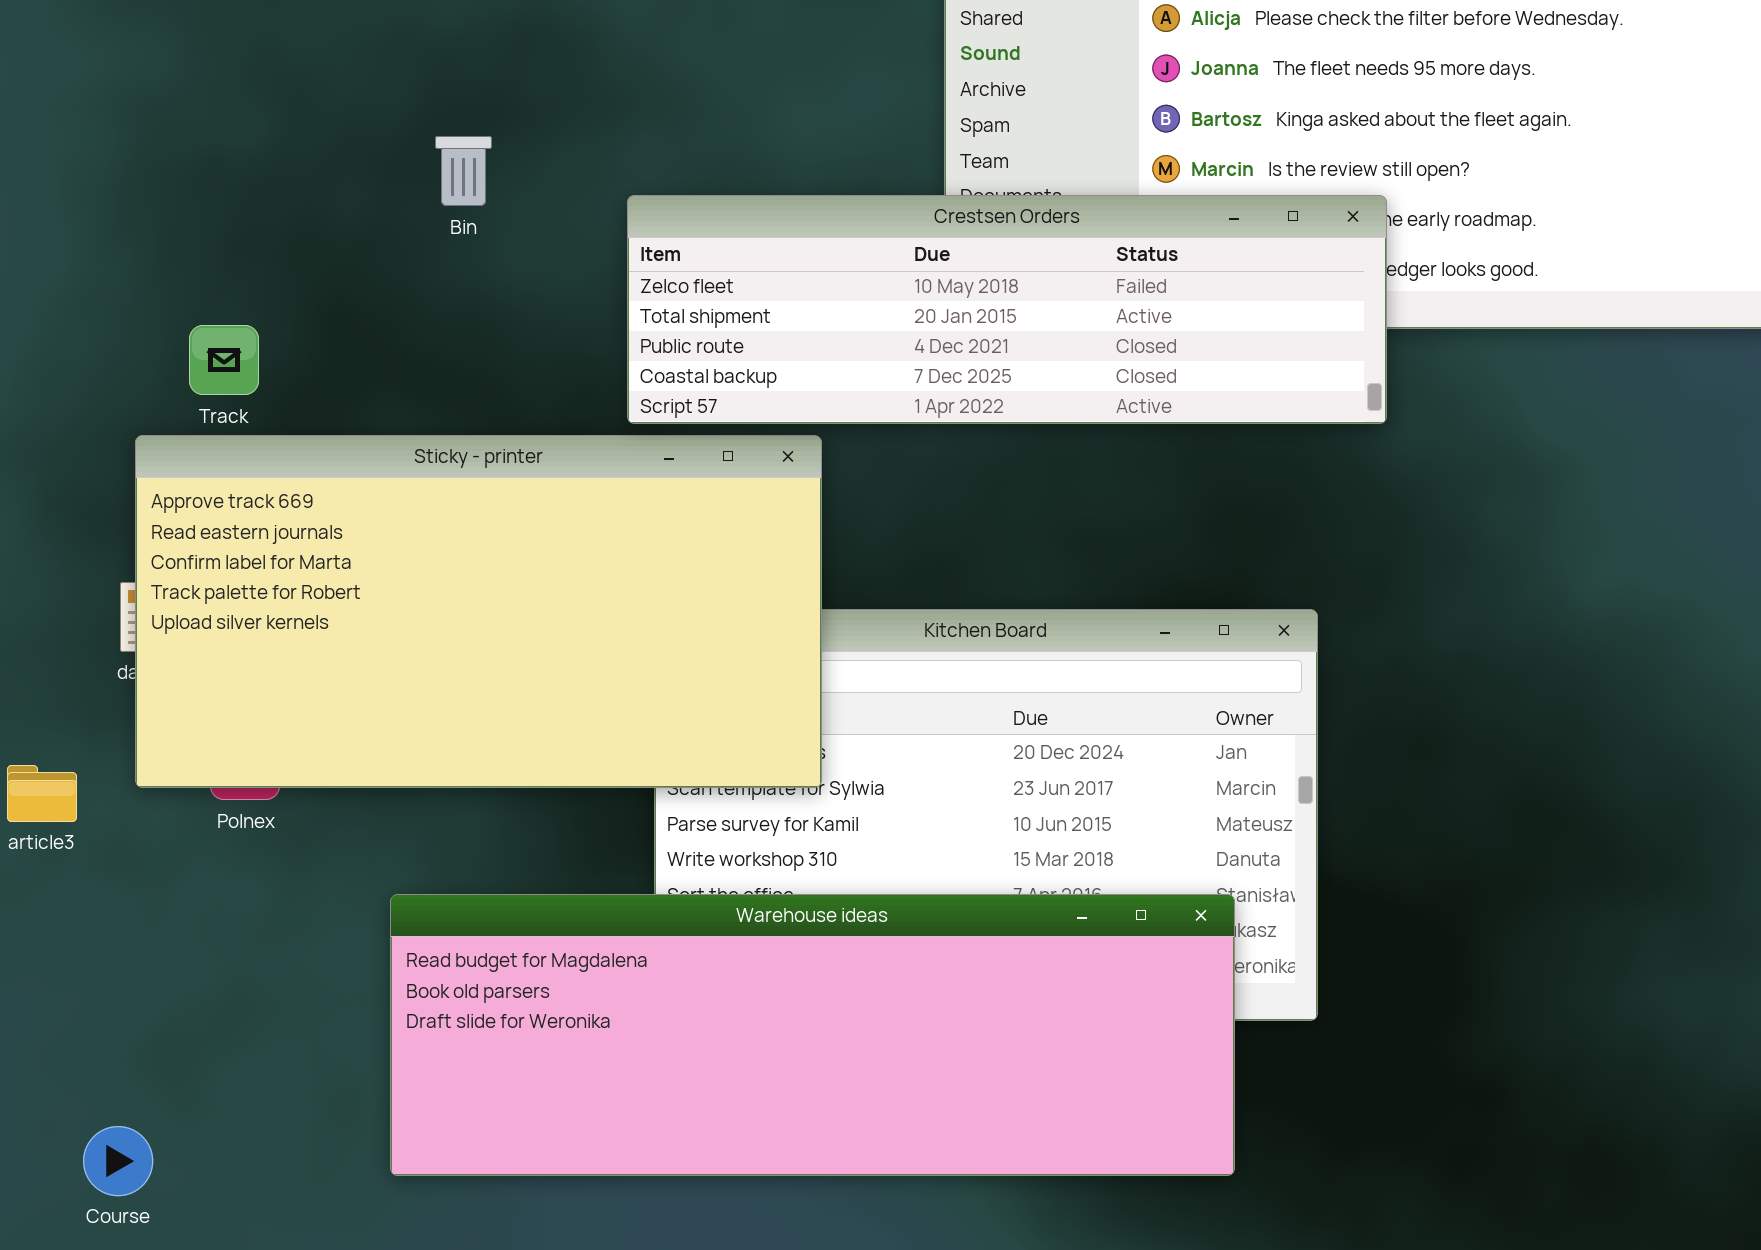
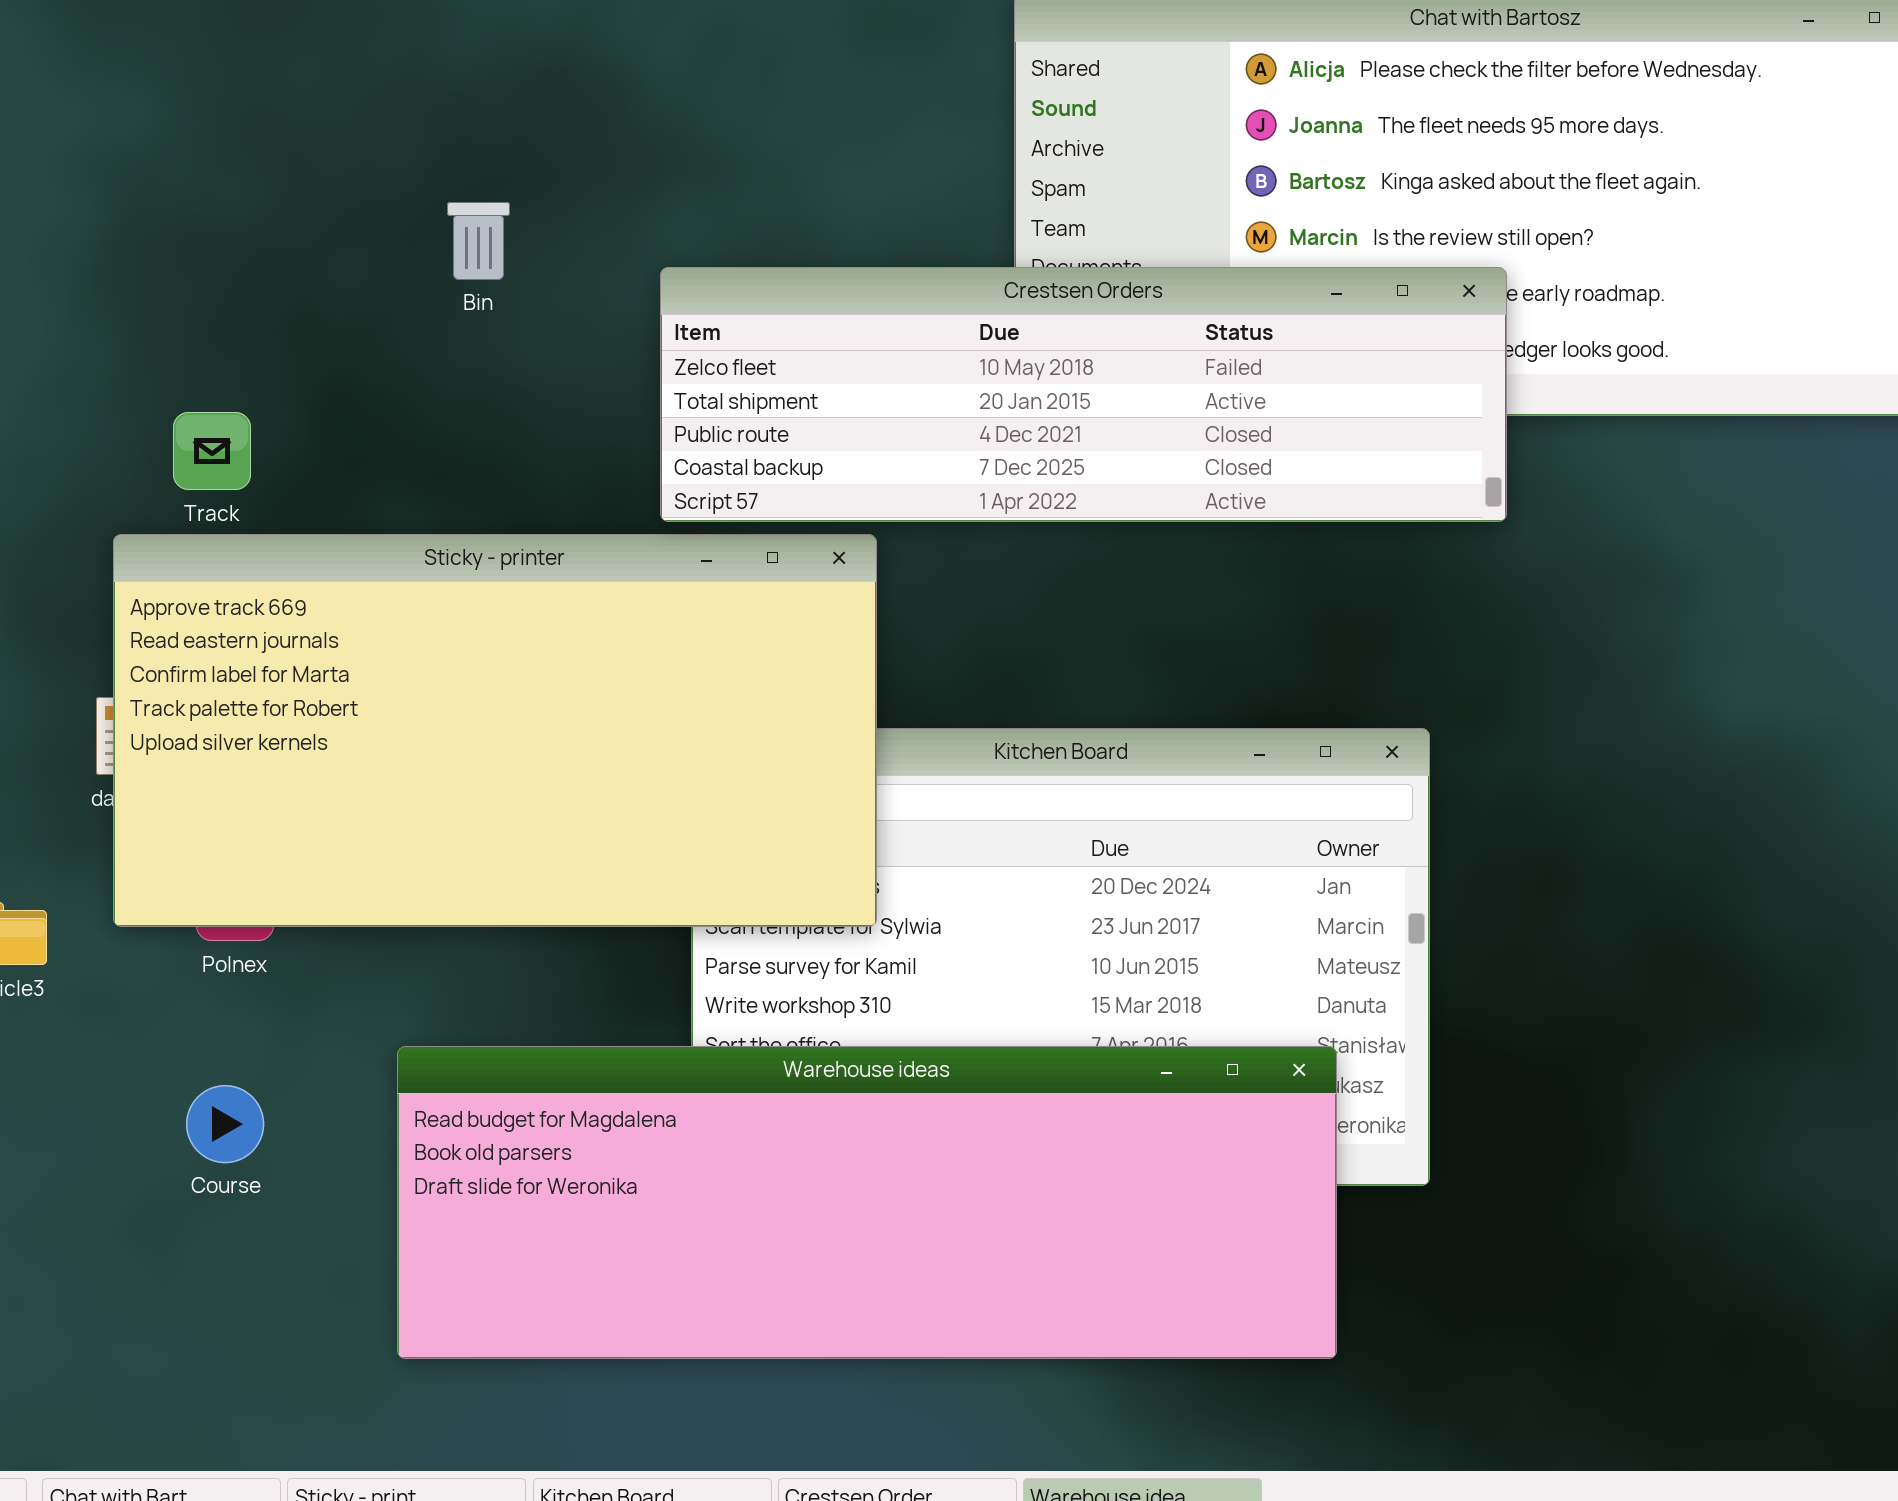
Course: [83,1126,153,1196] -> [186,1085,264,1163], moved

